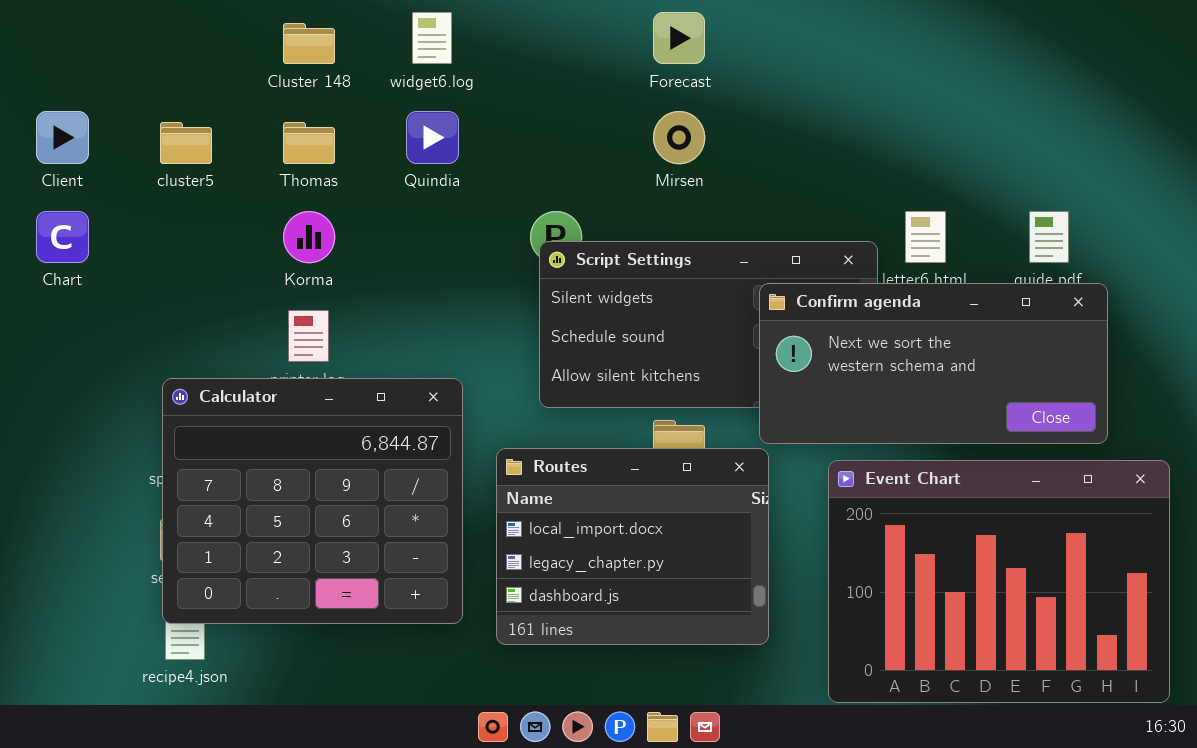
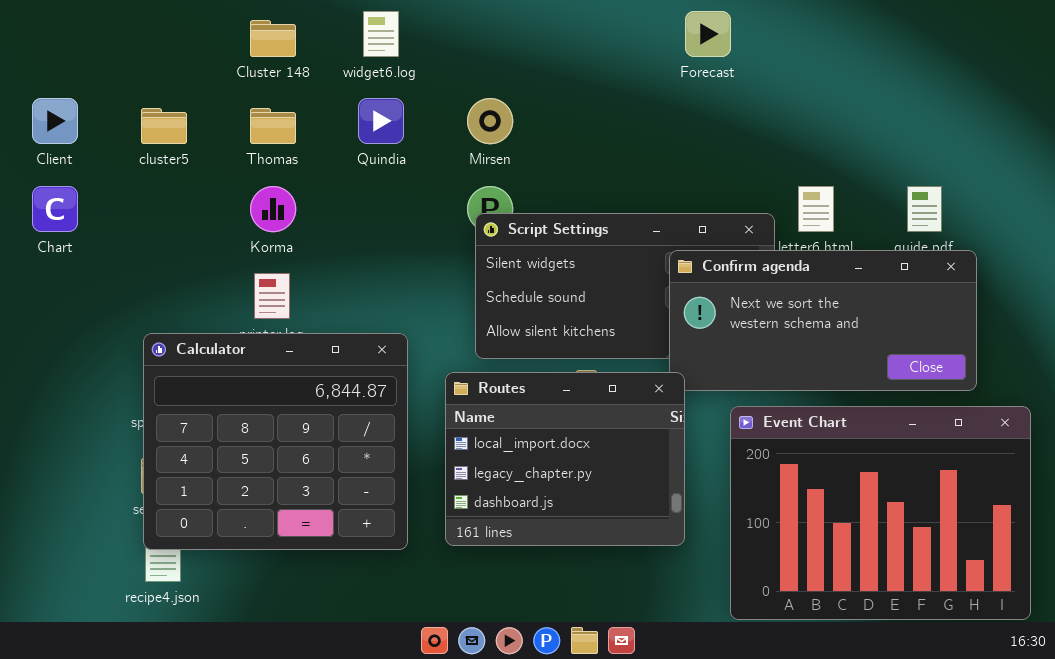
Forecast: [653,12,705,64] -> [685,11,731,57], moved
Mirsen: [653,111,705,164] -> [467,98,513,144], moved
Routes: [496,448,769,645] -> [445,372,685,546], moved

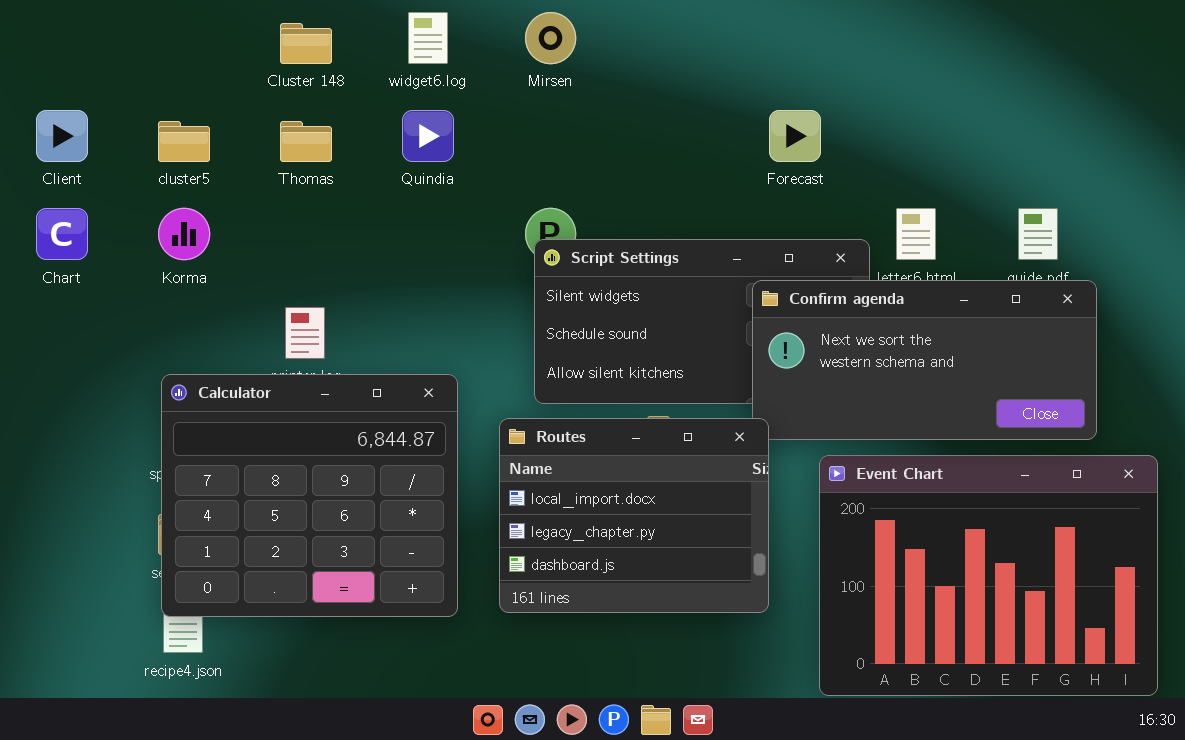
Forecast: [685,11,731,57] -> [769,110,821,162], moved
Mirsen: [467,98,513,144] -> [525,12,576,64], moved
Korma: [250,186,296,232] -> [158,208,210,260], moved

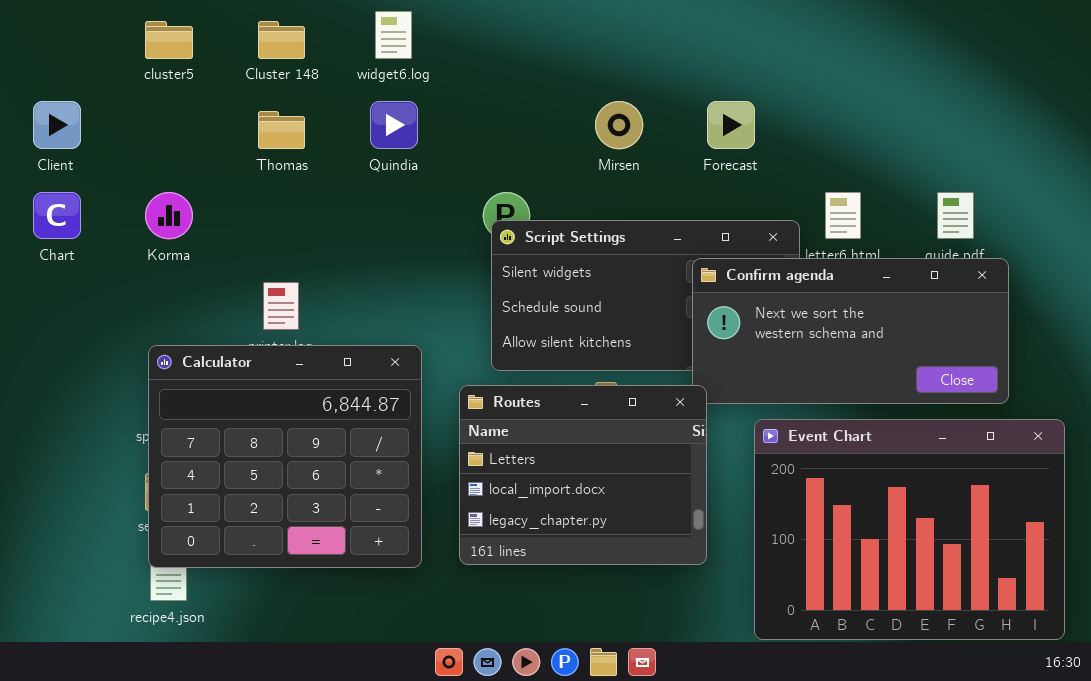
Mirsen: [525,12,576,64] -> [595,101,643,149], moved
cluster5: [158,121,210,162] -> [145,21,193,59], moved
Routes: [499,418,769,613] -> [459,385,707,565], scrolled up 1 row

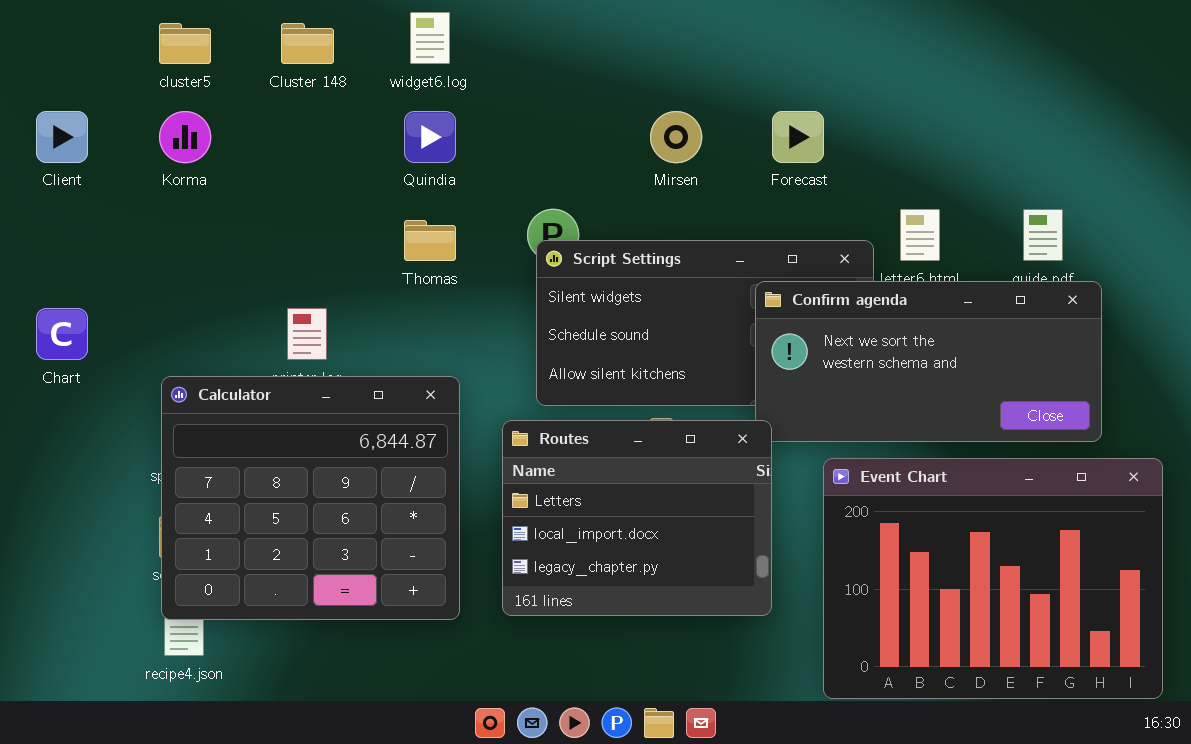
Thomas: [258,111,305,149] -> [404,220,456,261], moved
Chart: [33,192,81,239] -> [36,308,88,360], moved
Korma: [145,192,193,239] -> [159,111,211,163], moved

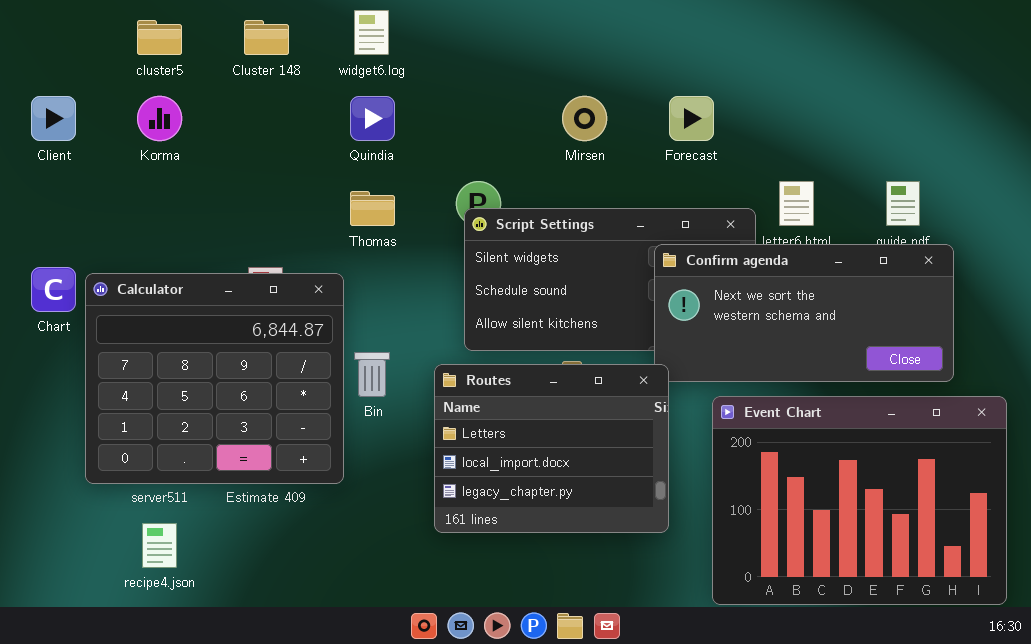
Calculator: [161,376,460,620] -> [85,273,344,484], moved

